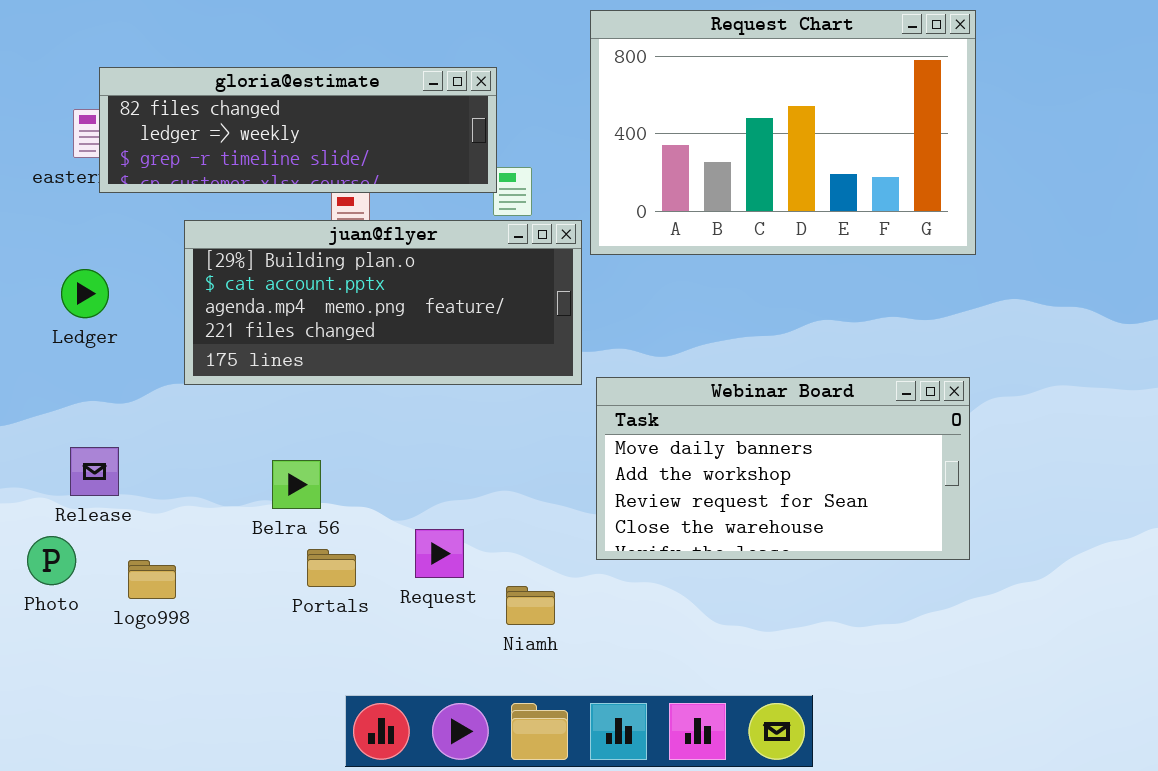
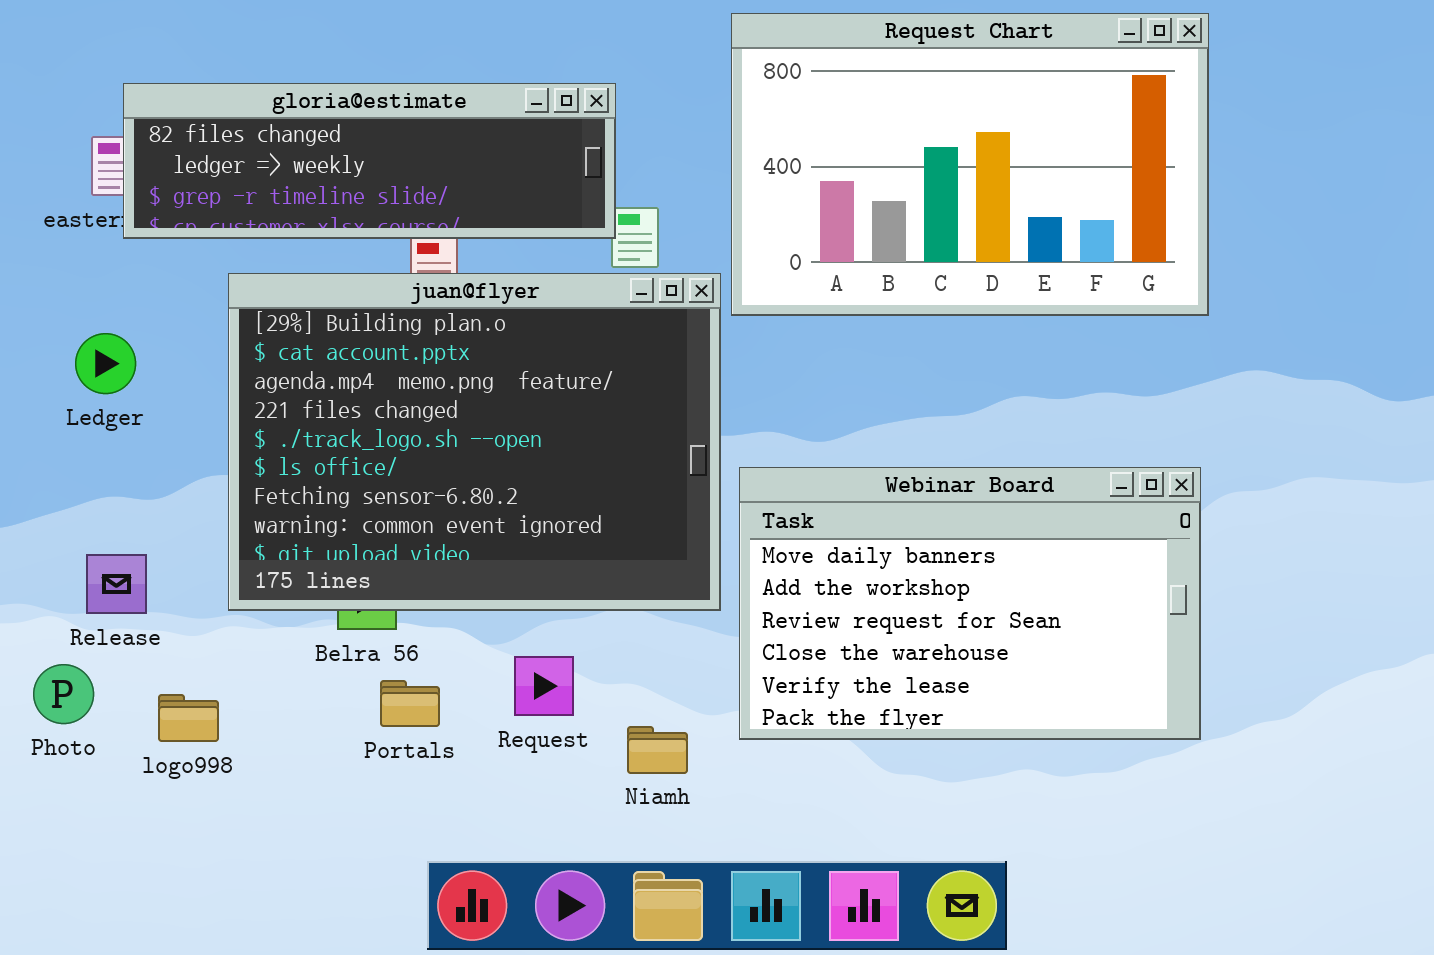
juan@flyer: [184,220,582,385] -> [228,273,721,611], resized
Webinar Board: [596,377,970,560] -> [739,467,1201,740], resized

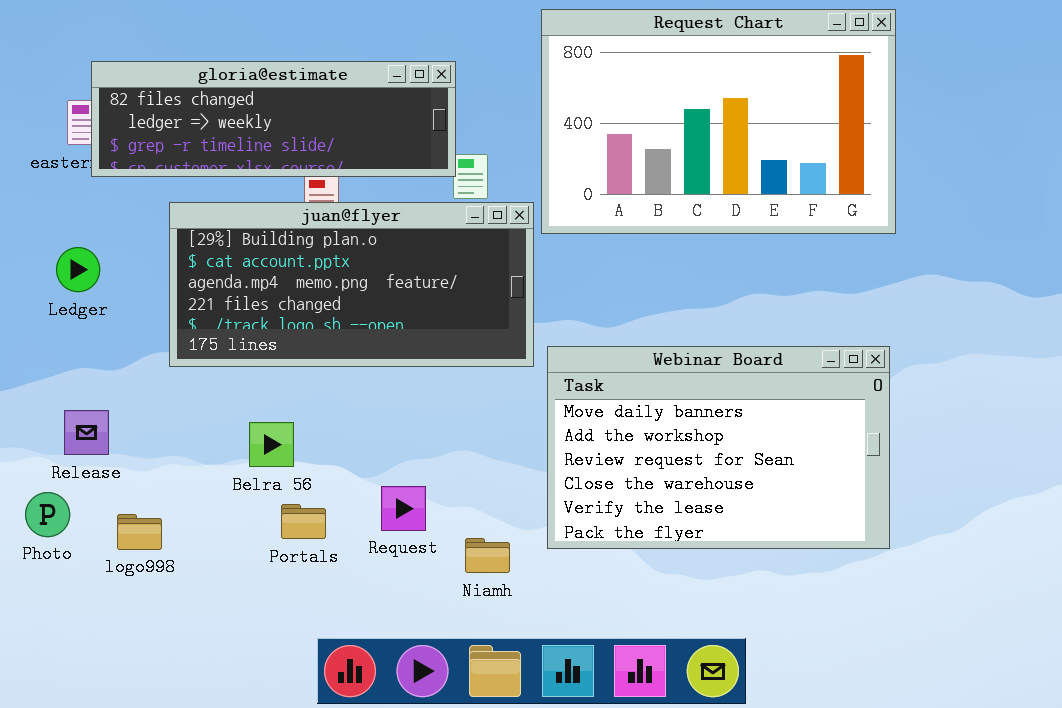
juan@flyer: [228,273,721,611] -> [169,202,534,367], resized

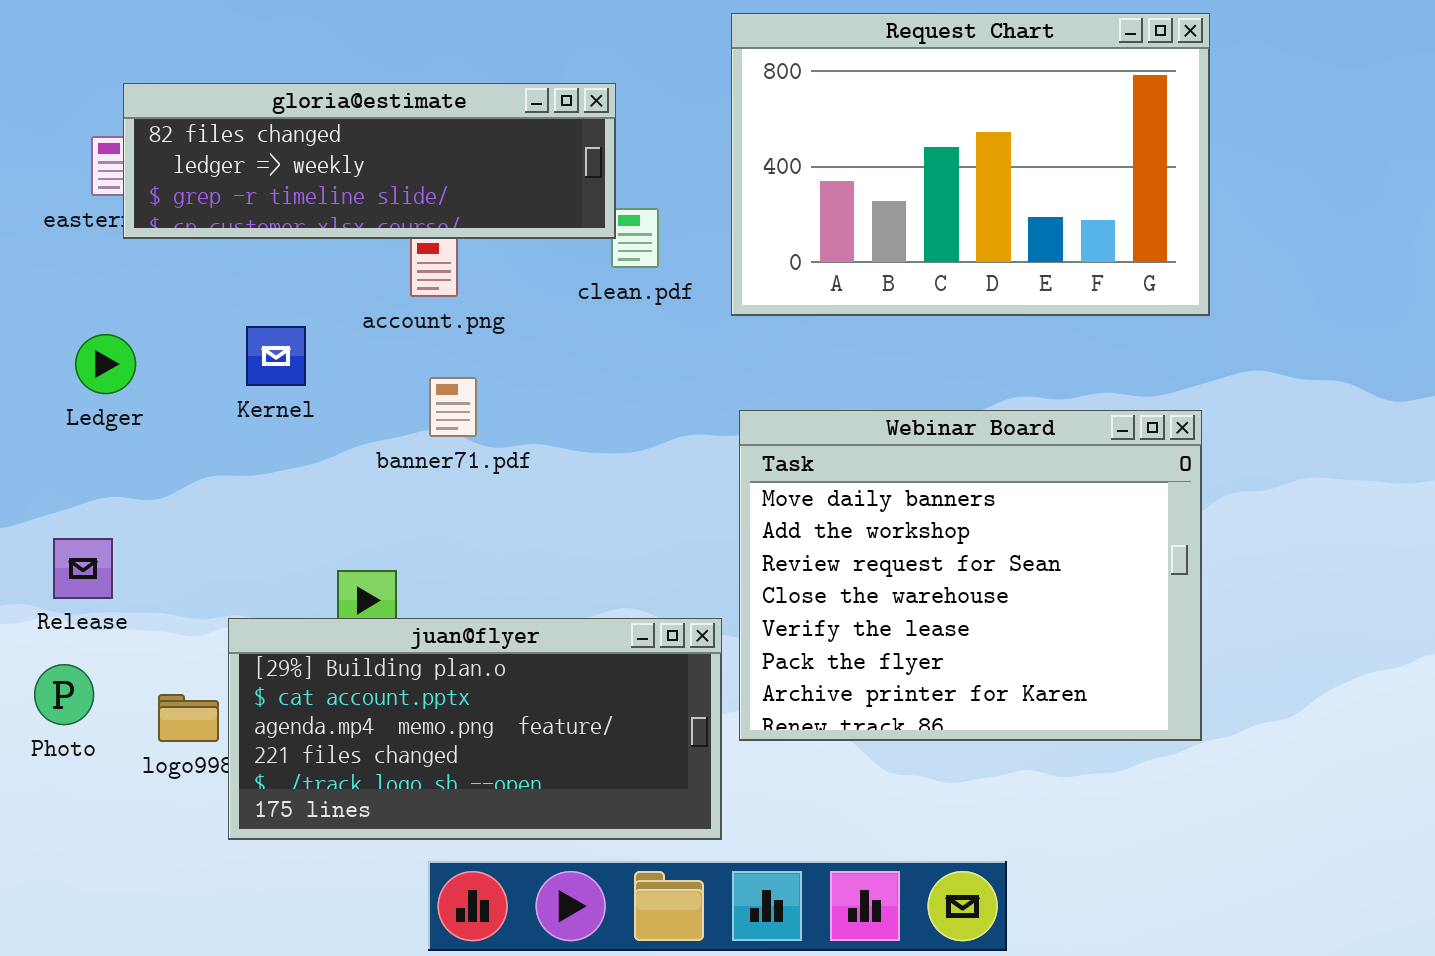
juan@flyer: [169,202,534,367] -> [228,618,722,840], moved
Webinar Board: [547,346,890,549] -> [739,410,1202,741], resized
Release: [64,410,109,455] -> [53,538,113,599], moved

